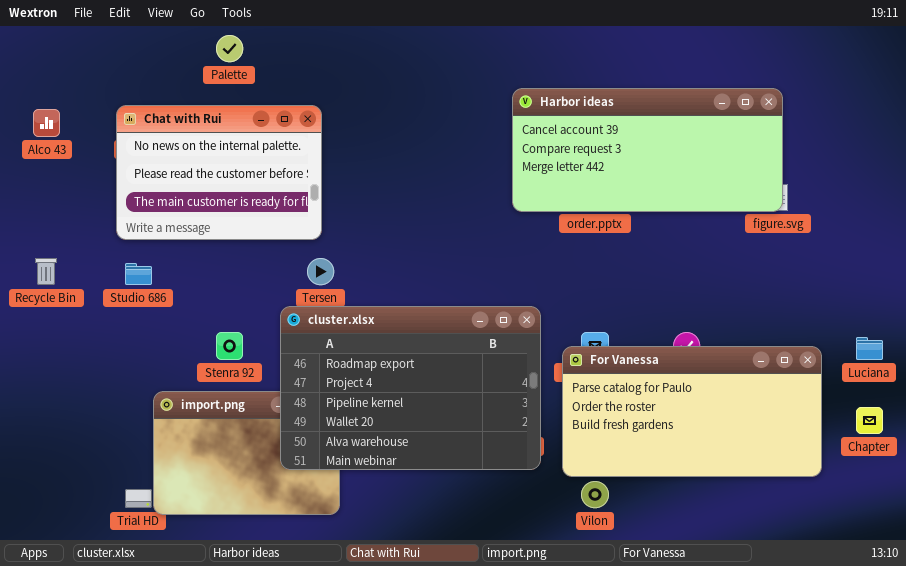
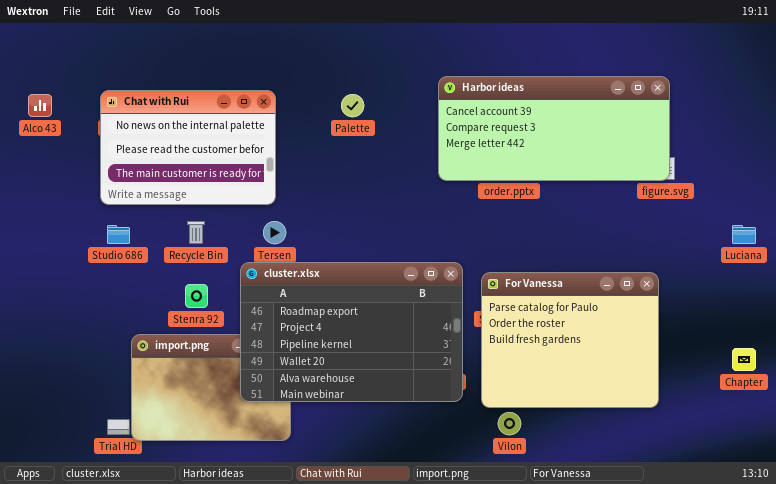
Palette: [216,35,243,62] -> [341,94,364,117], moved
Recycle Bin: [35,258,57,285] -> [187,221,205,244], moved
Luciana: [856,337,883,360] -> [732,225,756,244], moved
For Vanessa: [562,346,822,477] -> [481,272,659,408], resized

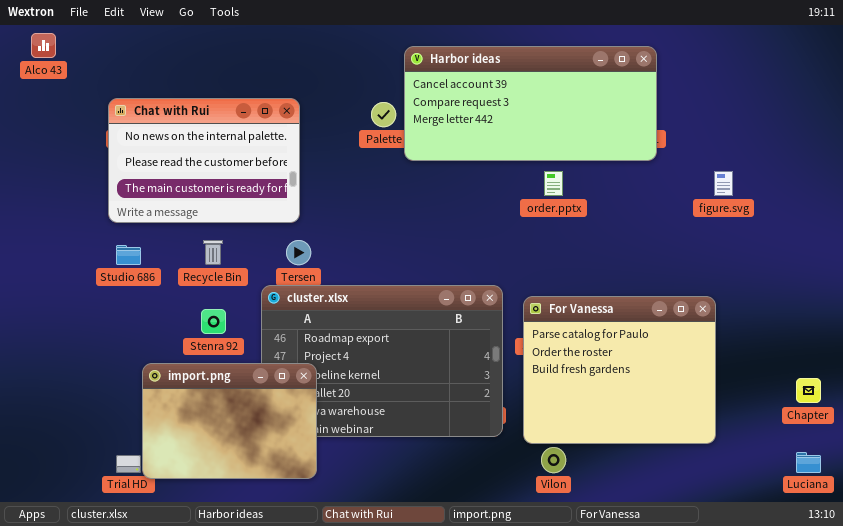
Harbor ideas: [438,76,670,181] -> [404,46,657,161], moved
Alco 43: [28,94,52,117] -> [31,33,56,58], moved
Luciana: [732,225,756,244] -> [796,452,821,473], moved
import.png: [131,334,291,441] -> [142,363,317,479], raised

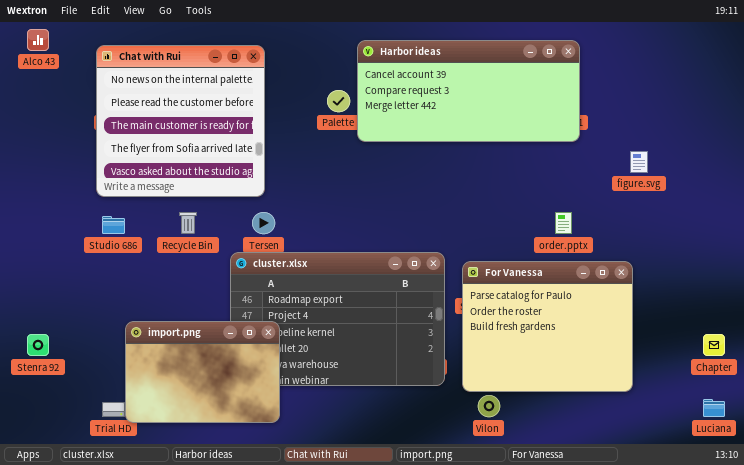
Chat with Rui: [108,98,300,223] -> [96,45,265,197], resized
order.pptx: [544,171,563,196] -> [555,212,572,234], moved
Stenra 92: [201,309,226,334] -> [27,334,49,356], moved

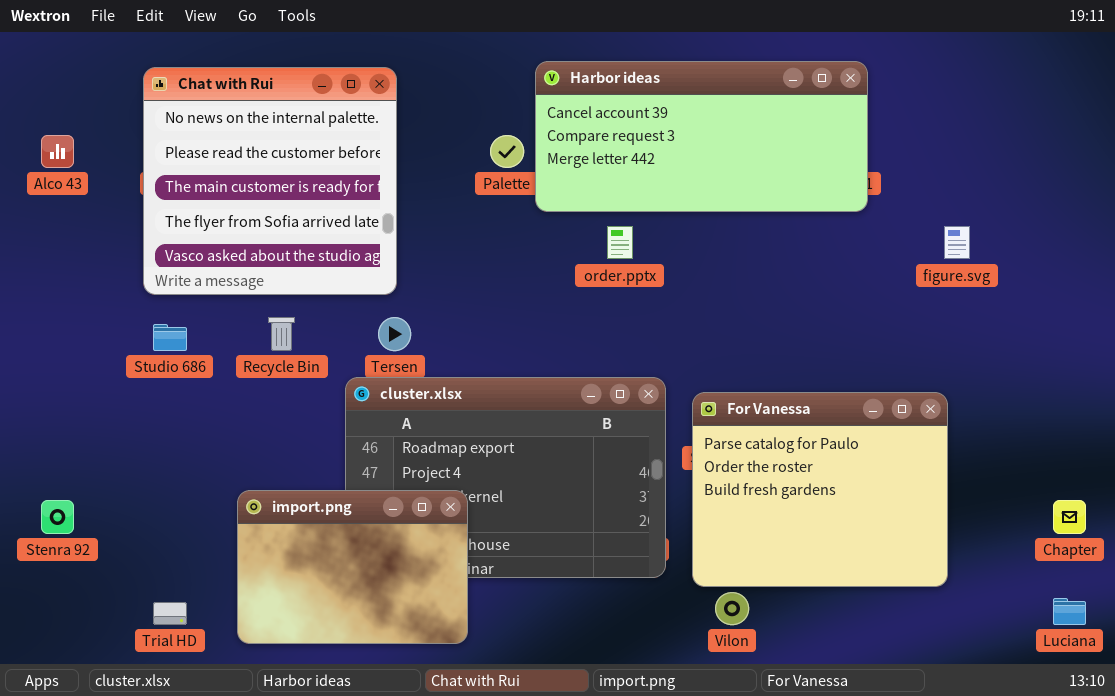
Alco 43: [27,29,49,51] -> [41,135,74,168], moved
order.pptx: [555,212,572,234] -> [607,226,633,259], moved
import.png: [125,321,280,423] -> [237,490,468,644], moved

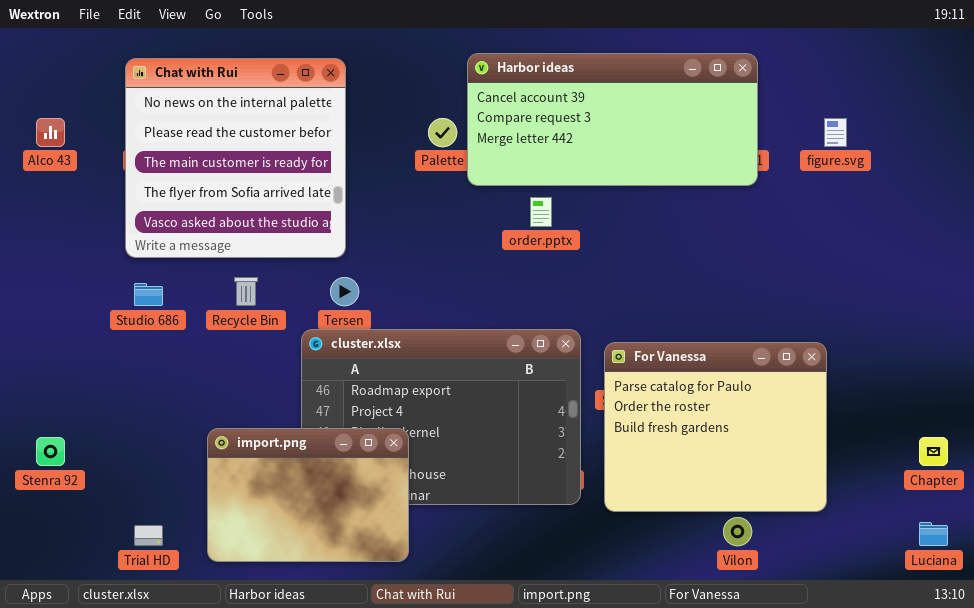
figure.svg: [944,226,970,259] -> [824,118,847,147], moved
Vilon: [715,592,749,625] -> [723,517,752,546], moved

